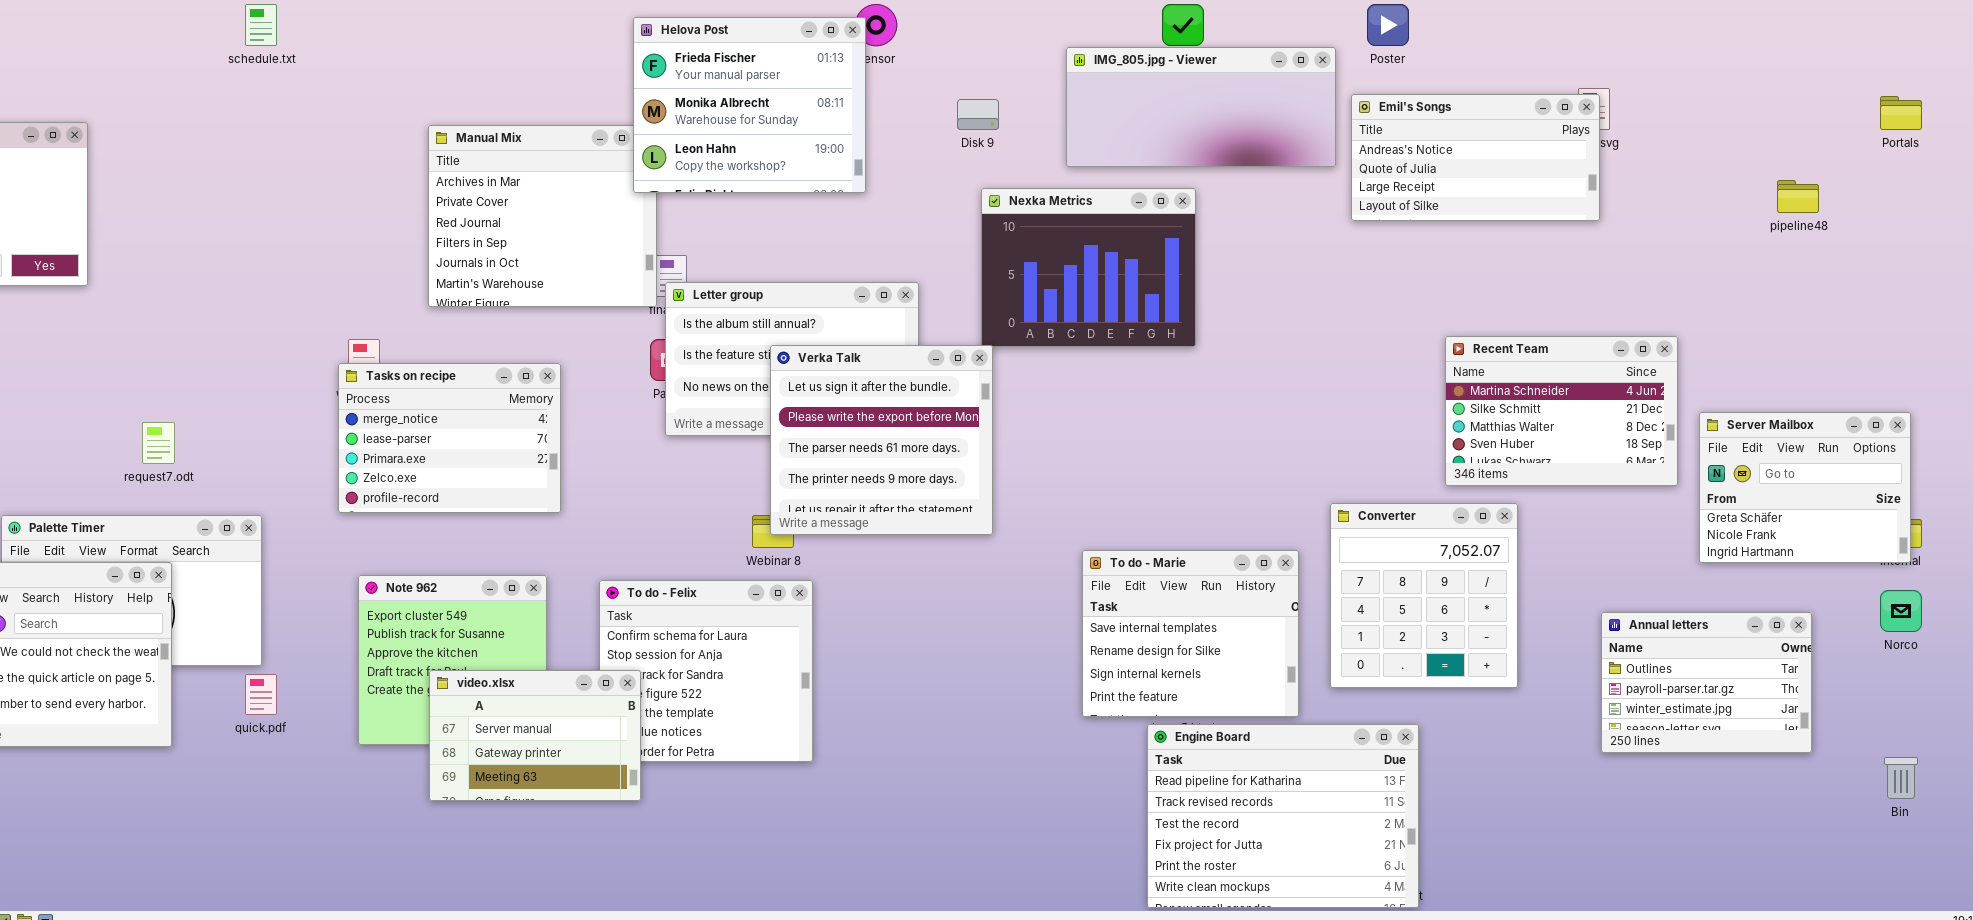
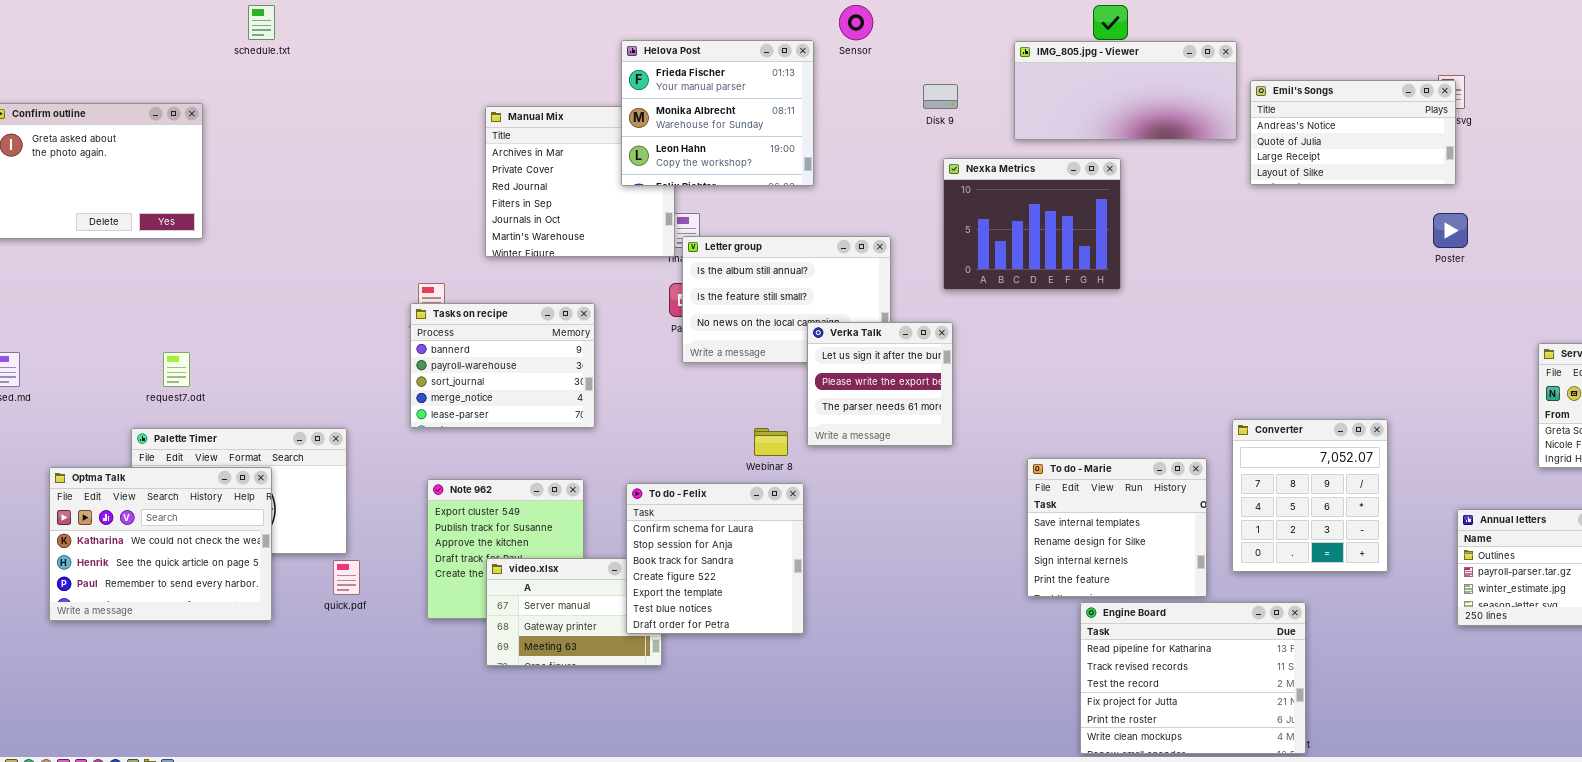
schedule.txt: [245,4,277,46] -> [248,5,275,40], moved
Poster: [1367,4,1409,46] -> [1433,213,1468,248], moved
Helova Post: [633,17,866,193] -> [621,40,814,186], moved
Recent Team: [1445,336,1678,486] -> none, closed
Verka Talk: [770,345,993,535] -> [807,322,953,446], resized
Tasks on recipe: [338,363,561,513] -> [410,303,595,428], scrolled up 3 rows
request7.odt: [142,422,175,464] -> [163,352,190,387], moved
To do - Felix: [599,580,813,762] -> [626,483,804,634], raised

